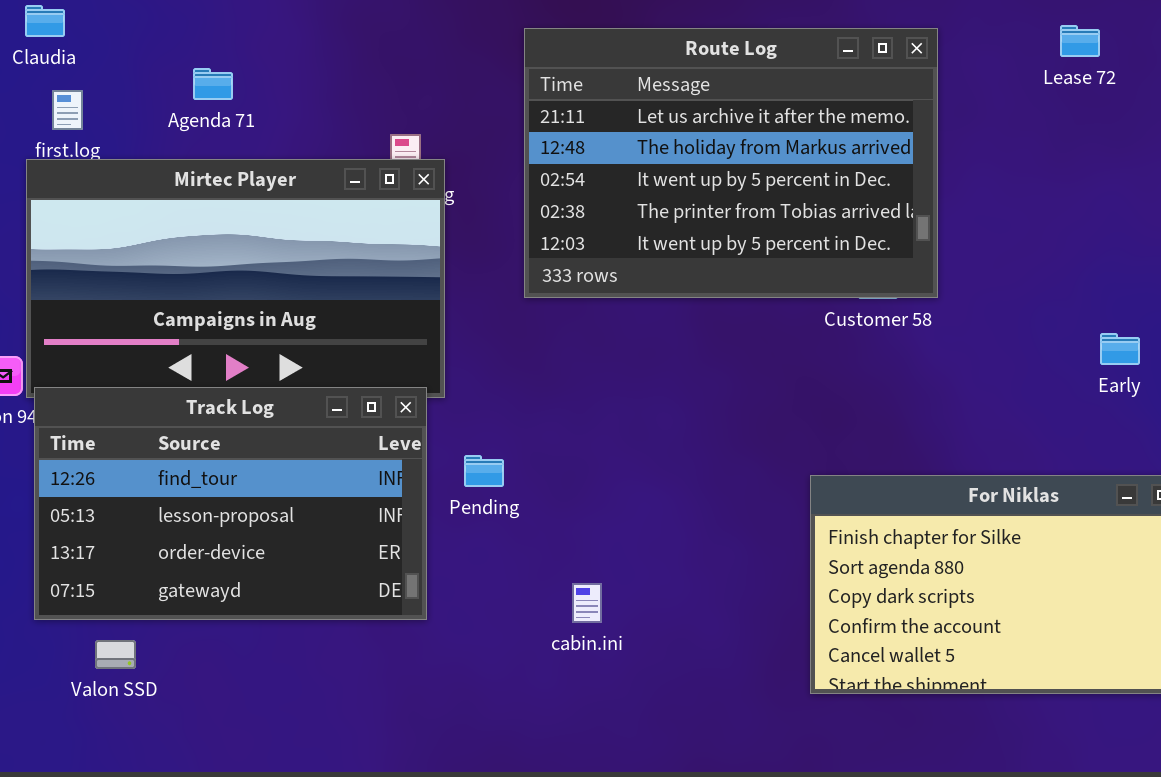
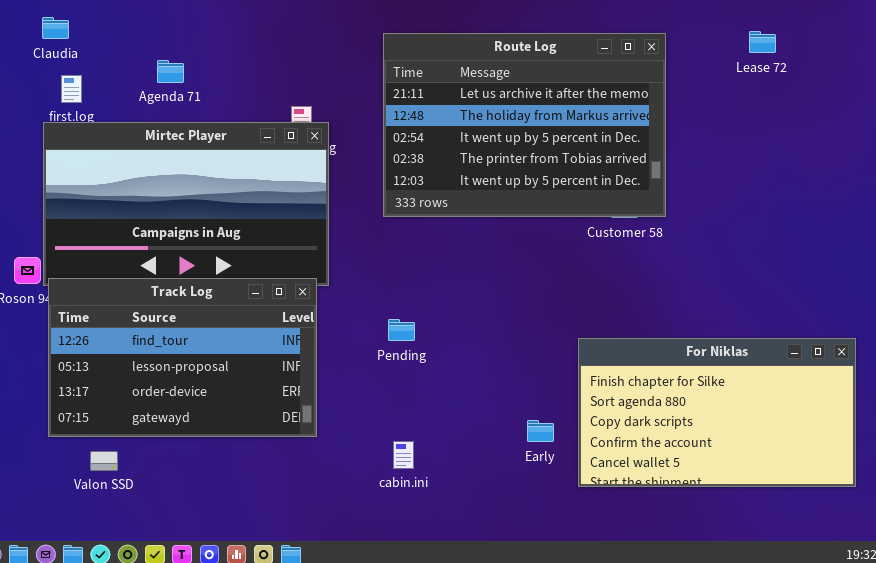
Early: [1100,333,1140,365] -> [527,420,554,442], moved
Pending: [464,455,504,487] -> [388,319,415,341], moved
cabin.ini: [572,583,602,623] -> [393,441,414,469], moved

